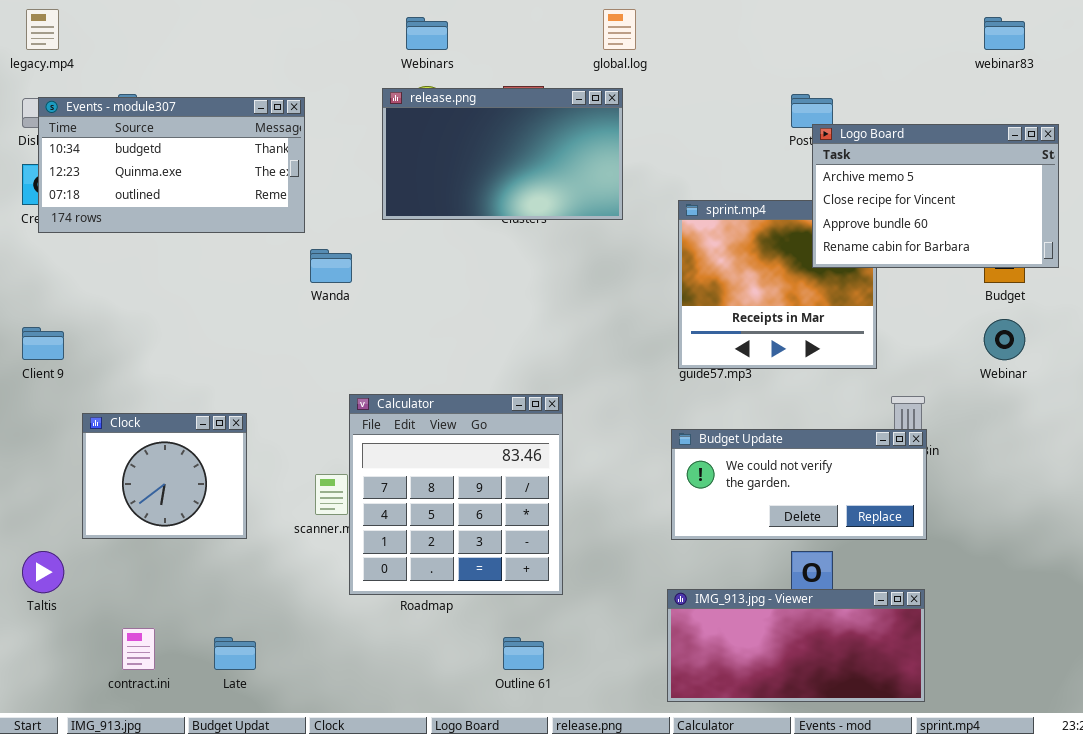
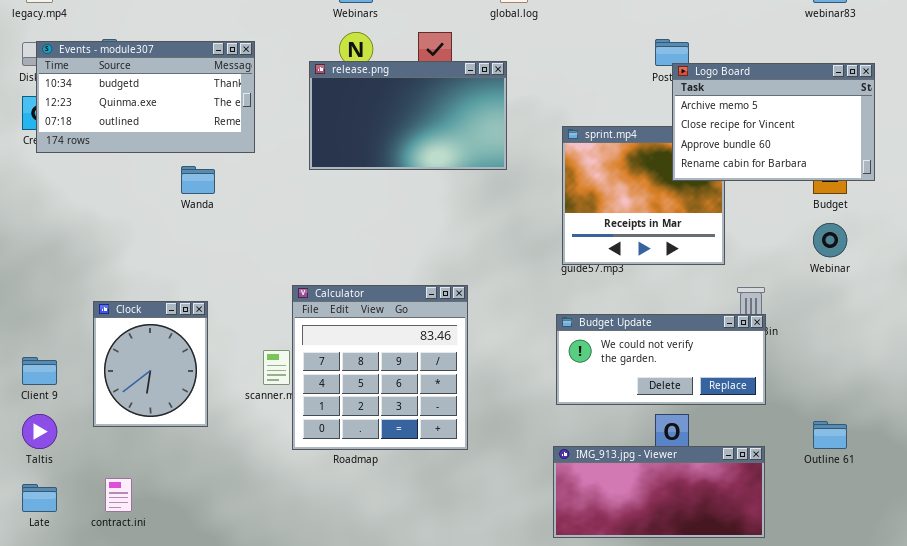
release.png: [382,88,623,220] -> [309,61,507,170], moved
Wanda: [310,249,352,283] -> [181,166,215,194], moved
Client 9: [22,327,64,360] -> [22,357,57,385], moved
Clock: [82,413,247,539] -> [93,301,208,427], resized
Late: [214,637,256,670] -> [22,484,57,512], moved
Outline 61: [503,637,544,670] -> [813,421,847,449], moved

